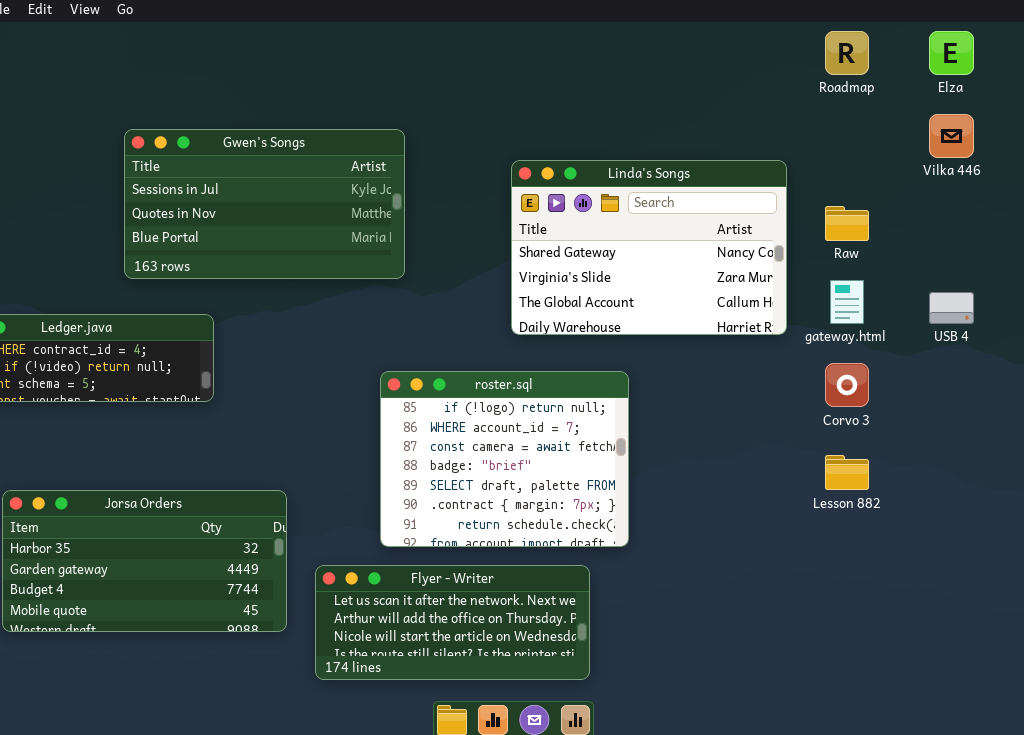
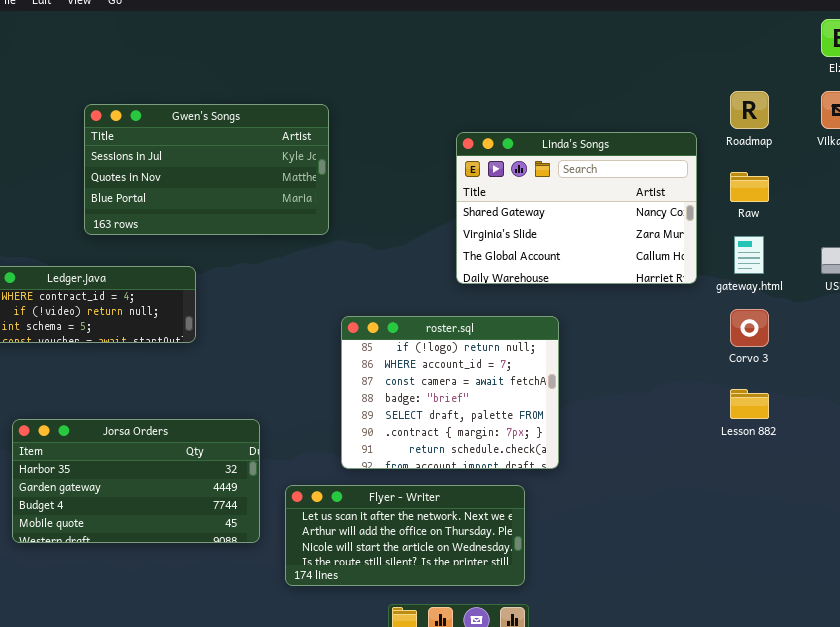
Roadmap: [825,31,869,75] -> [730,91,769,129], moved
Gwen's Songs: [124,129,405,279] -> [84,104,329,235], moved

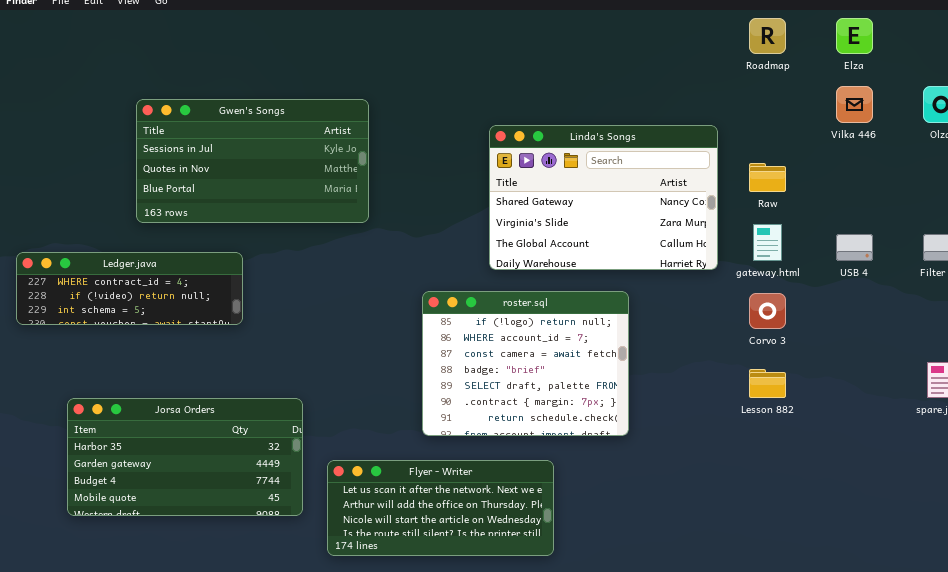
Roadmap: [730,91,769,129] -> [749,18,786,54], moved
roster.sql: [341,316,559,469] -> [422,291,629,436], moved

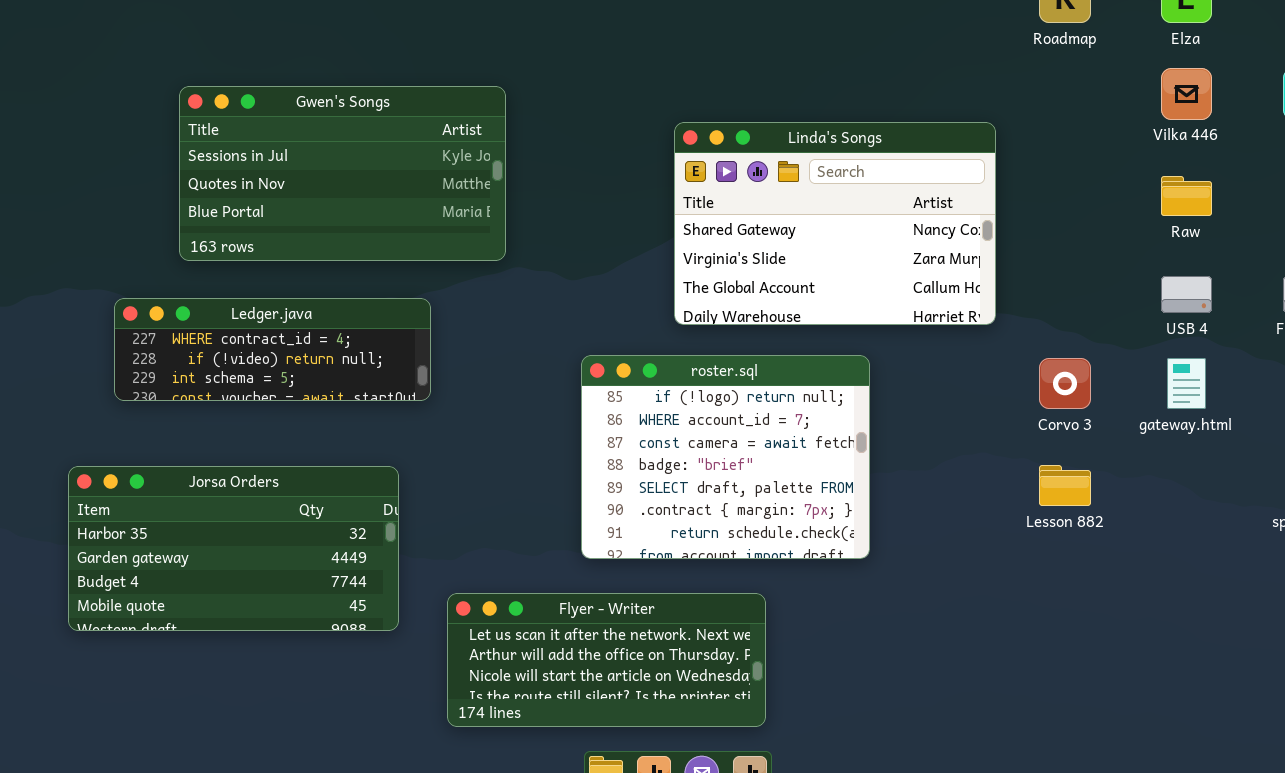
Raw: [749,163,786,192] -> [1161,176,1212,216], moved
gateway.html: [753,224,782,261] -> [1167,358,1206,409], moved
Ledger.java: [16,252,243,325] -> [114,298,431,401], moved
Jorsa Orders: [67,398,303,516] -> [68,466,399,631], moved

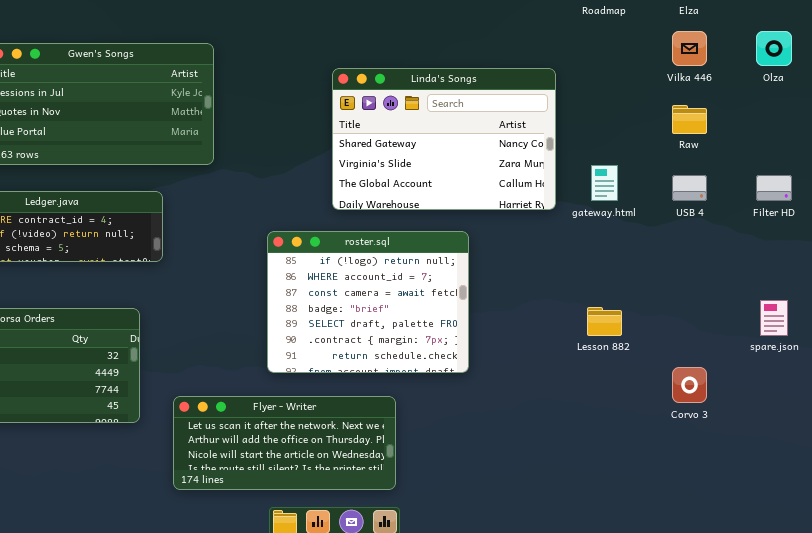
Corvo 3: [1039,358,1091,409] -> [672,367,707,403], moved
gateway.html: [1167,358,1206,409] -> [591,165,618,201], moved

